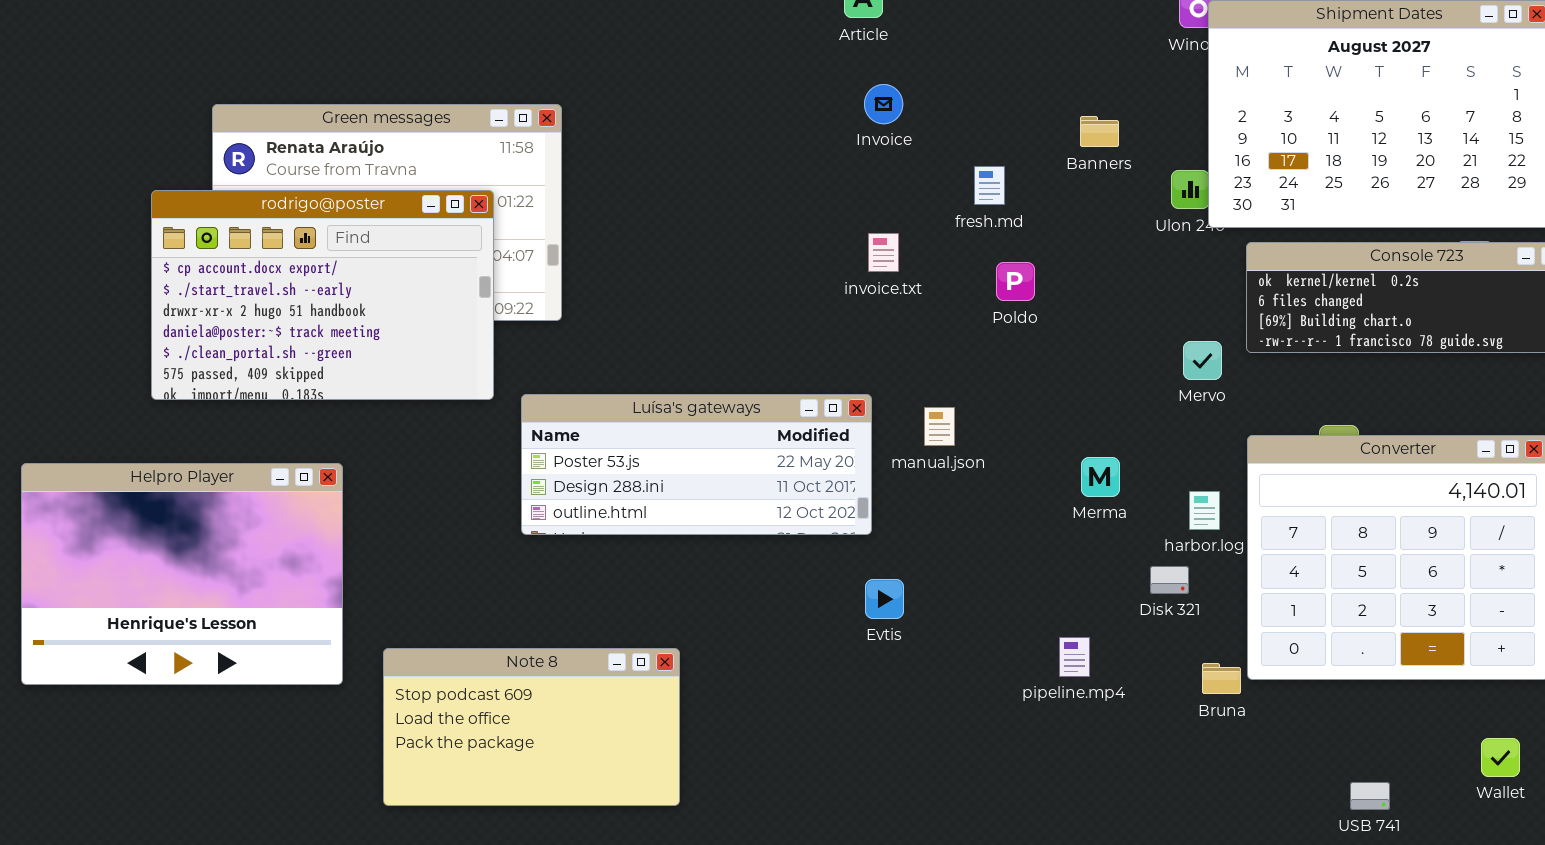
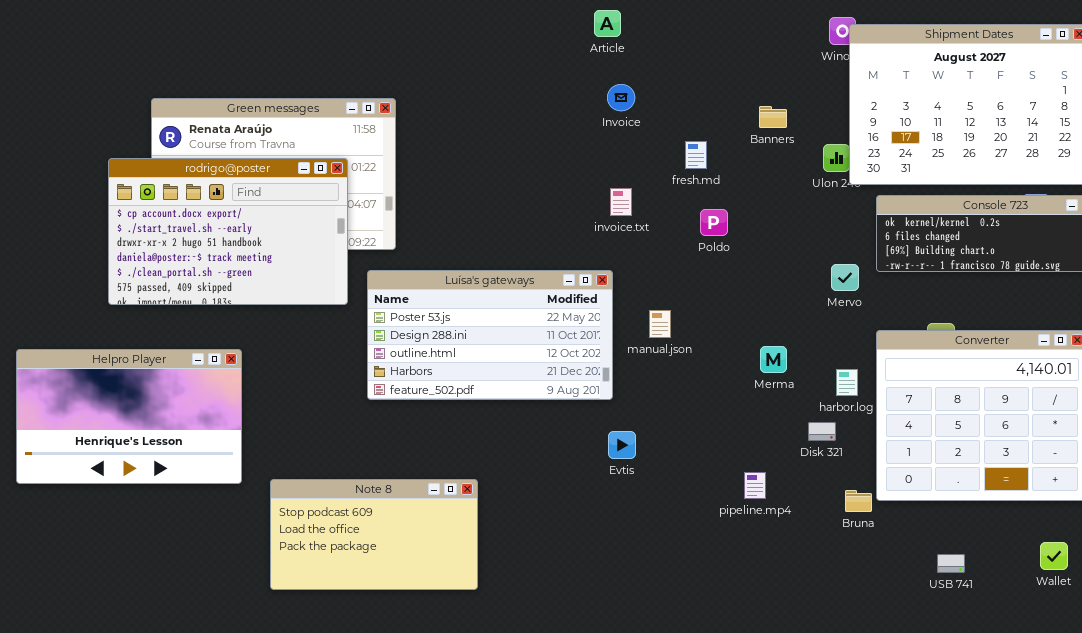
Luísa's gateways: [521,394,872,535] -> [367,270,613,400], resized
Helpro Player: [21,463,343,685] -> [16,349,242,484], resized
USB 741: [1350,782,1390,810] -> [937,554,965,573], moved

